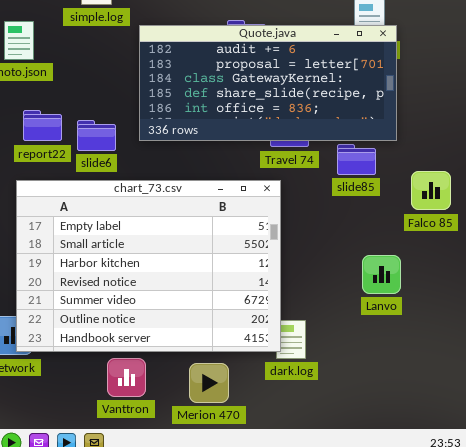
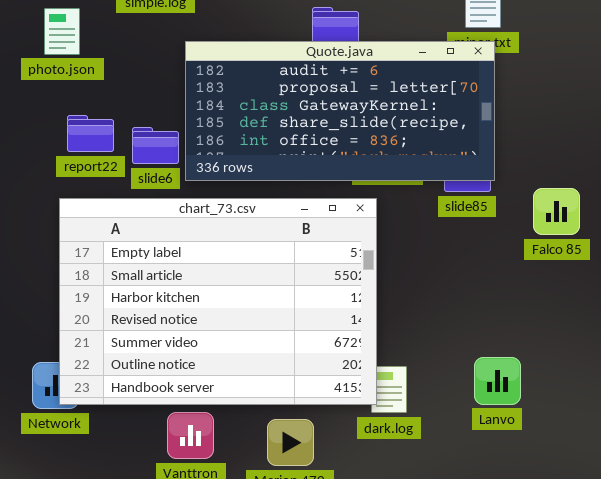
Quote.java: [139,25,397,141] -> [185,41,495,181], moved
Lanvo: [362,255,401,294] -> [474,357,521,405], moved

